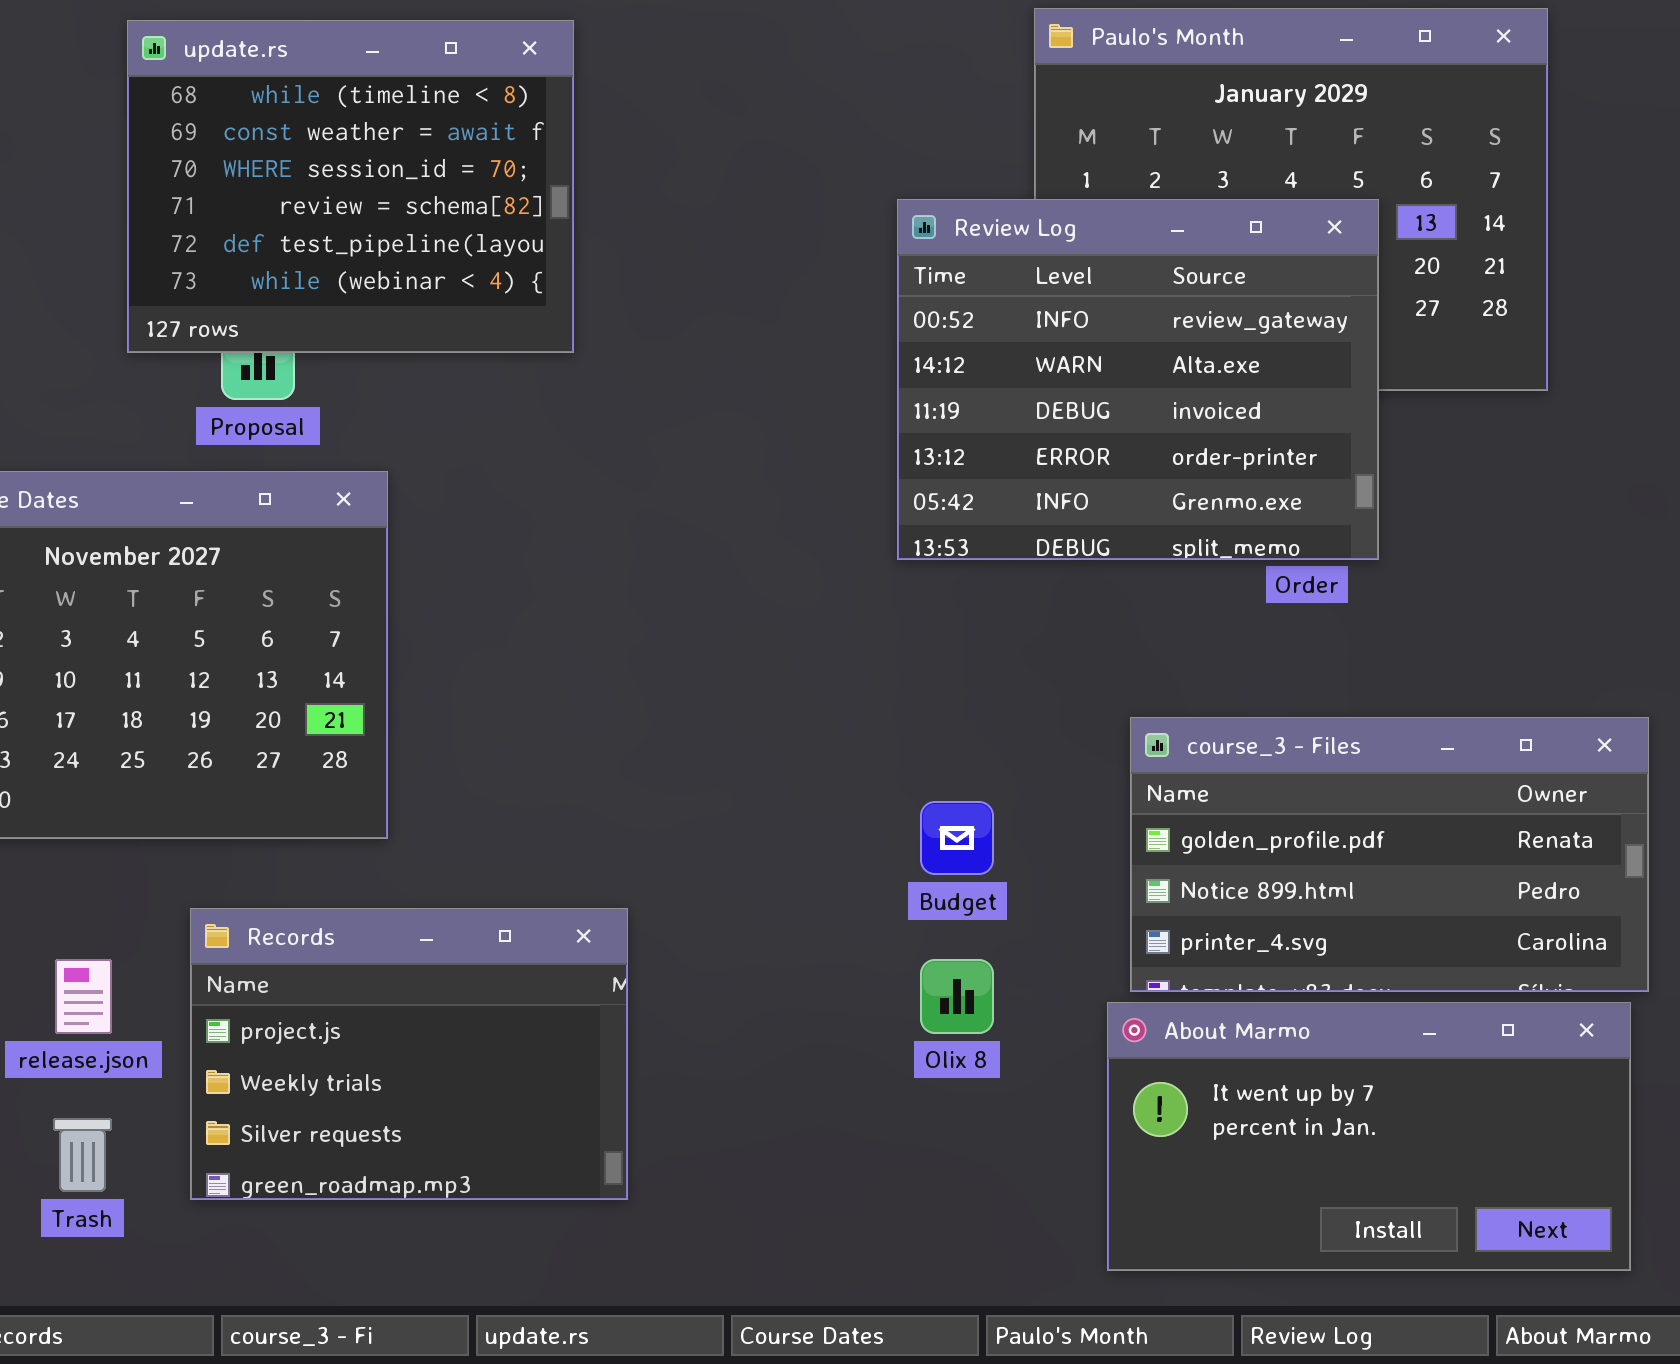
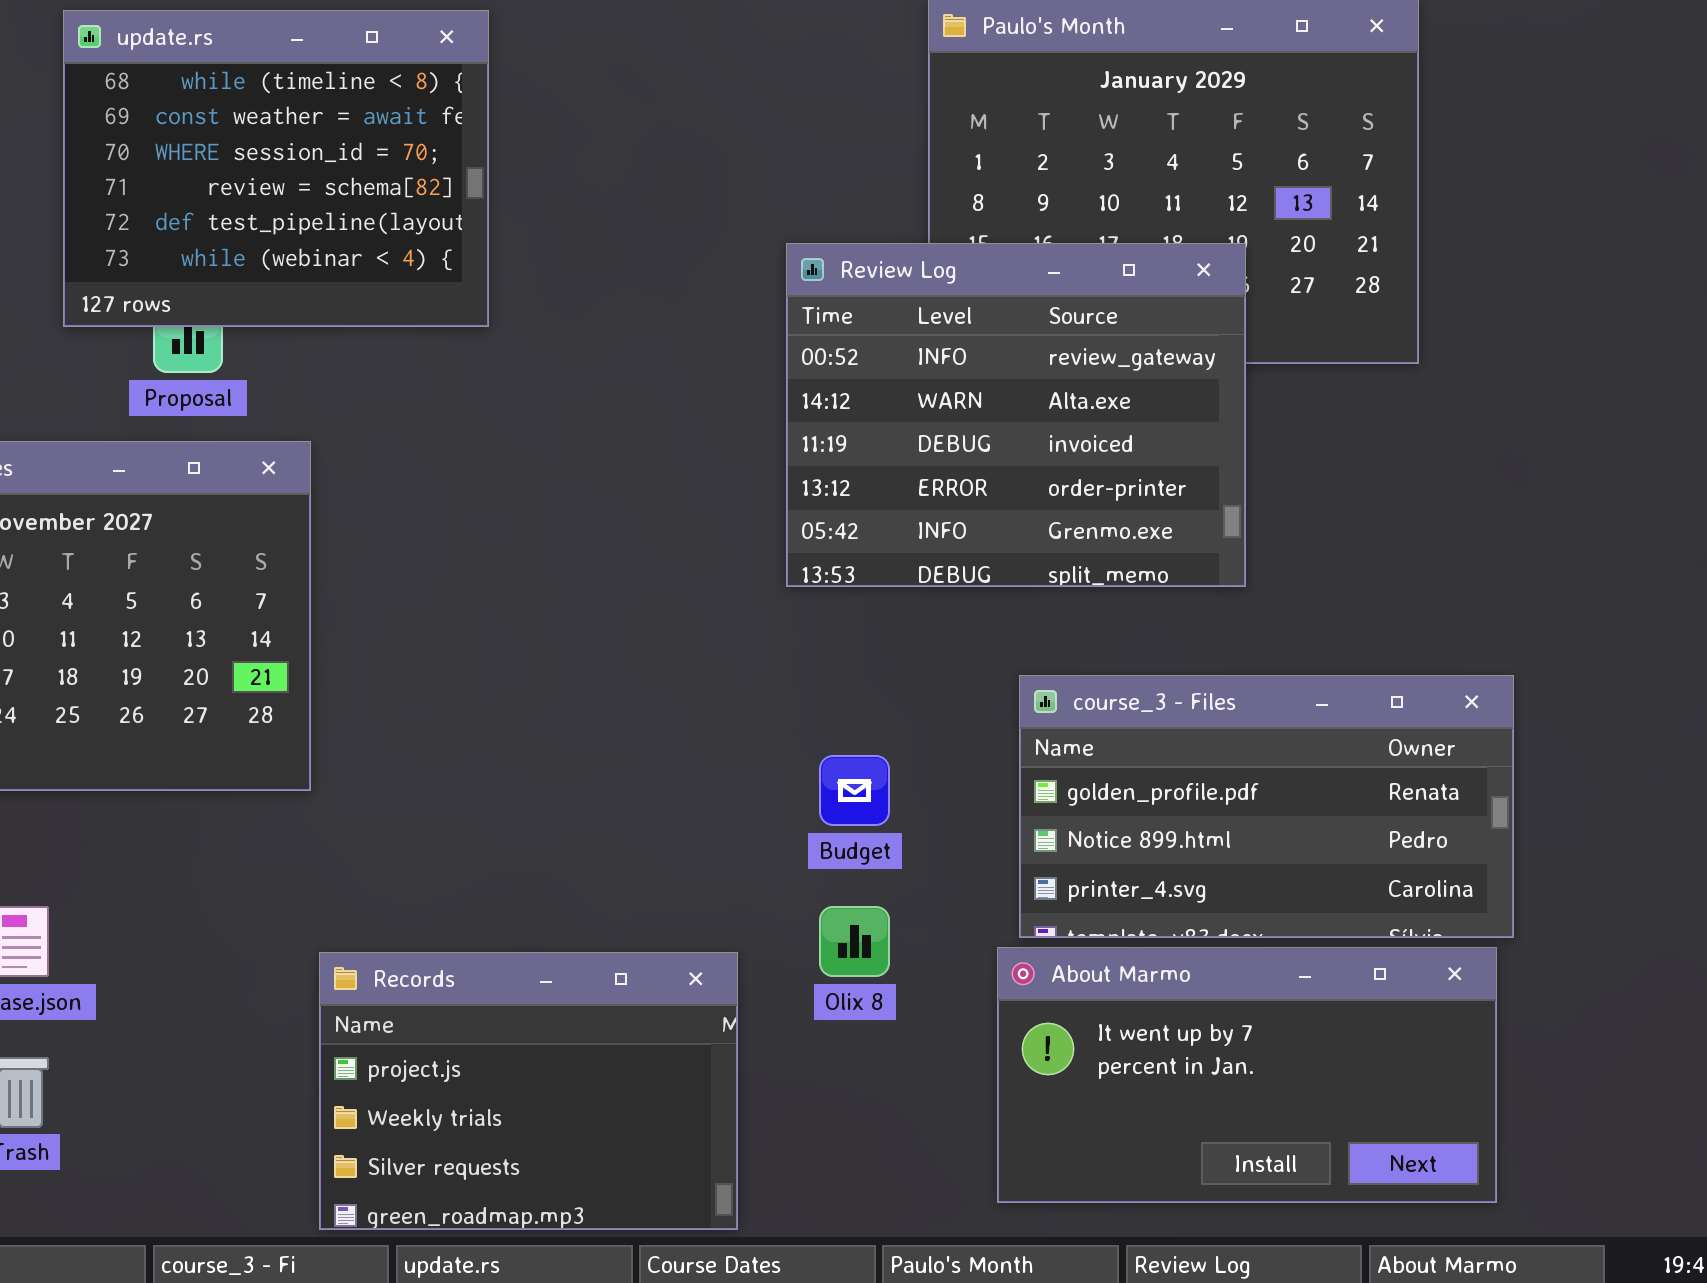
Review Log: [897,199,1379,560] -> [786,243,1246,587], moved
Records: [190,908,628,1200] -> [319,952,738,1230], moved

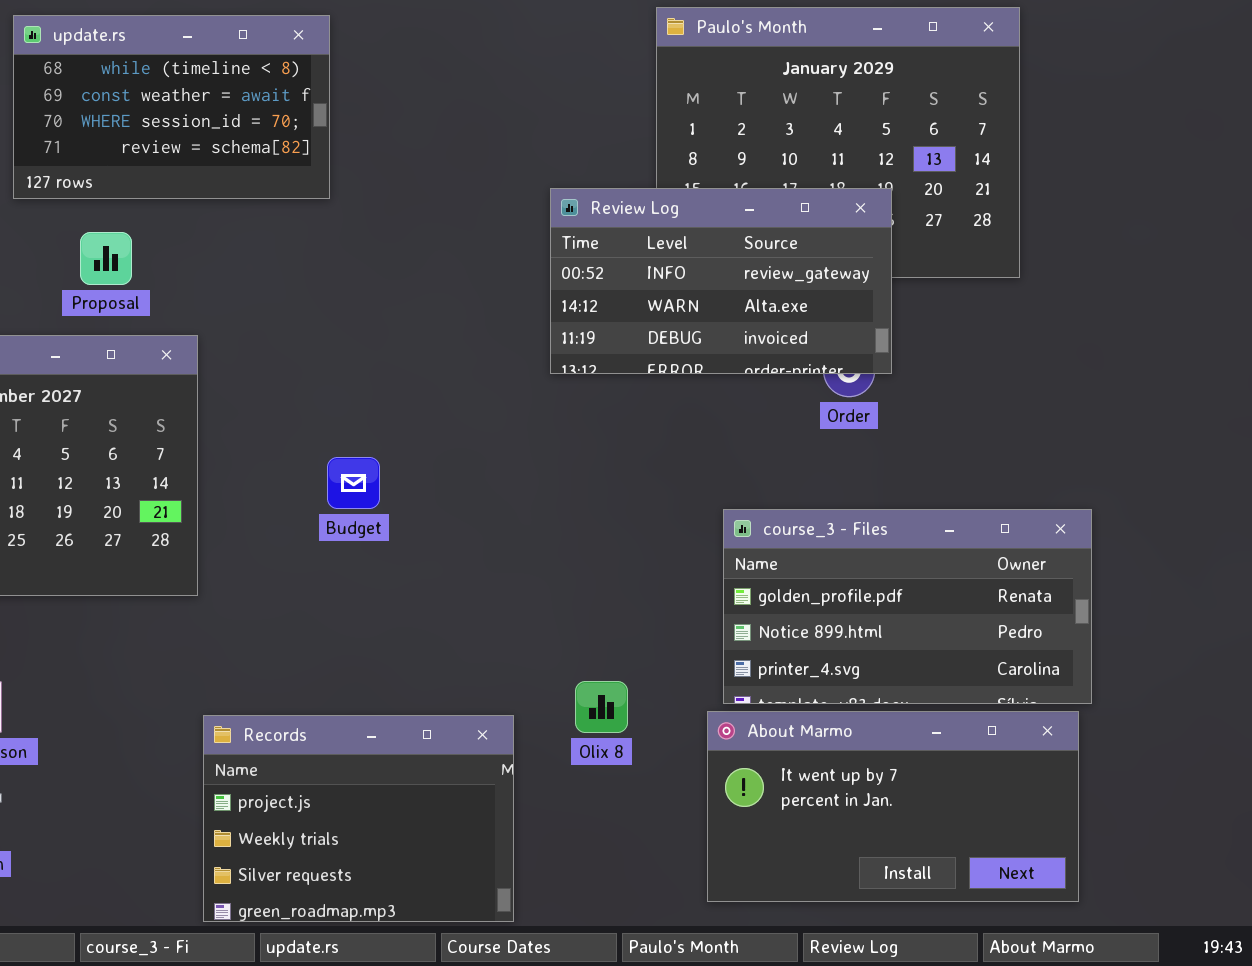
update.rs: [63,10,489,327] -> [13,15,330,199], resized
Review Log: [786,243,1246,587] -> [550,188,892,374], resized
Budget: [819,755,890,826] -> [327,457,380,509], moved

